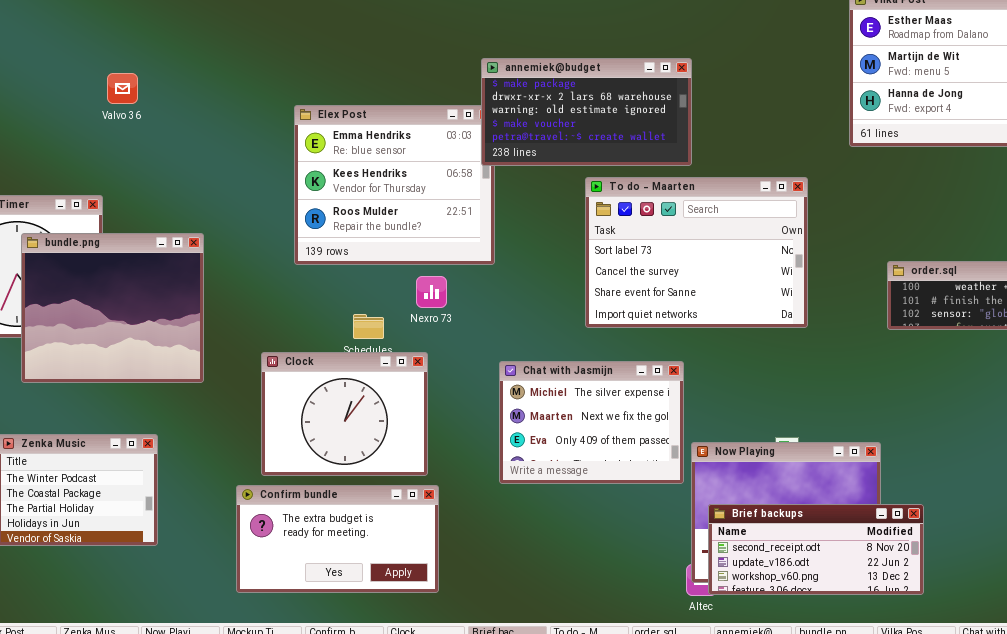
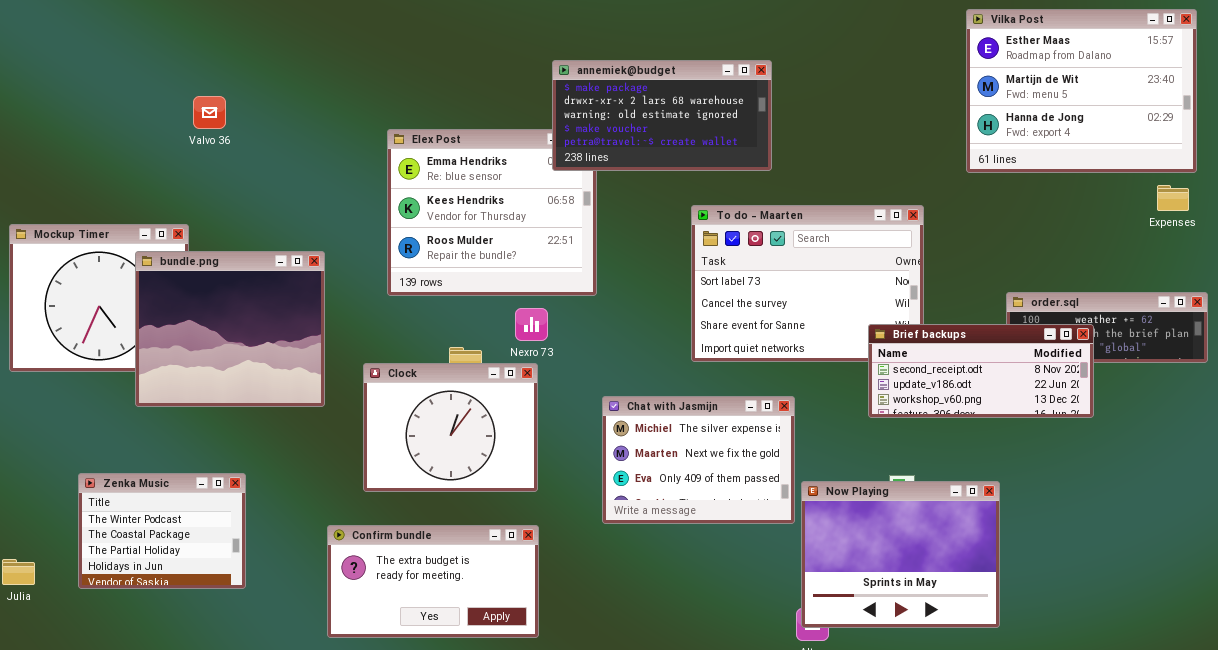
annemiek@budget: [481,58,692,166] -> [552,60,772,171], moved
bundle.png: [21,233,204,383] -> [135,251,325,407], moved
Clock: [261,352,428,476] -> [363,363,538,492], moved
Brief backups: [708,504,924,595] -> [868,324,1094,418], moved

